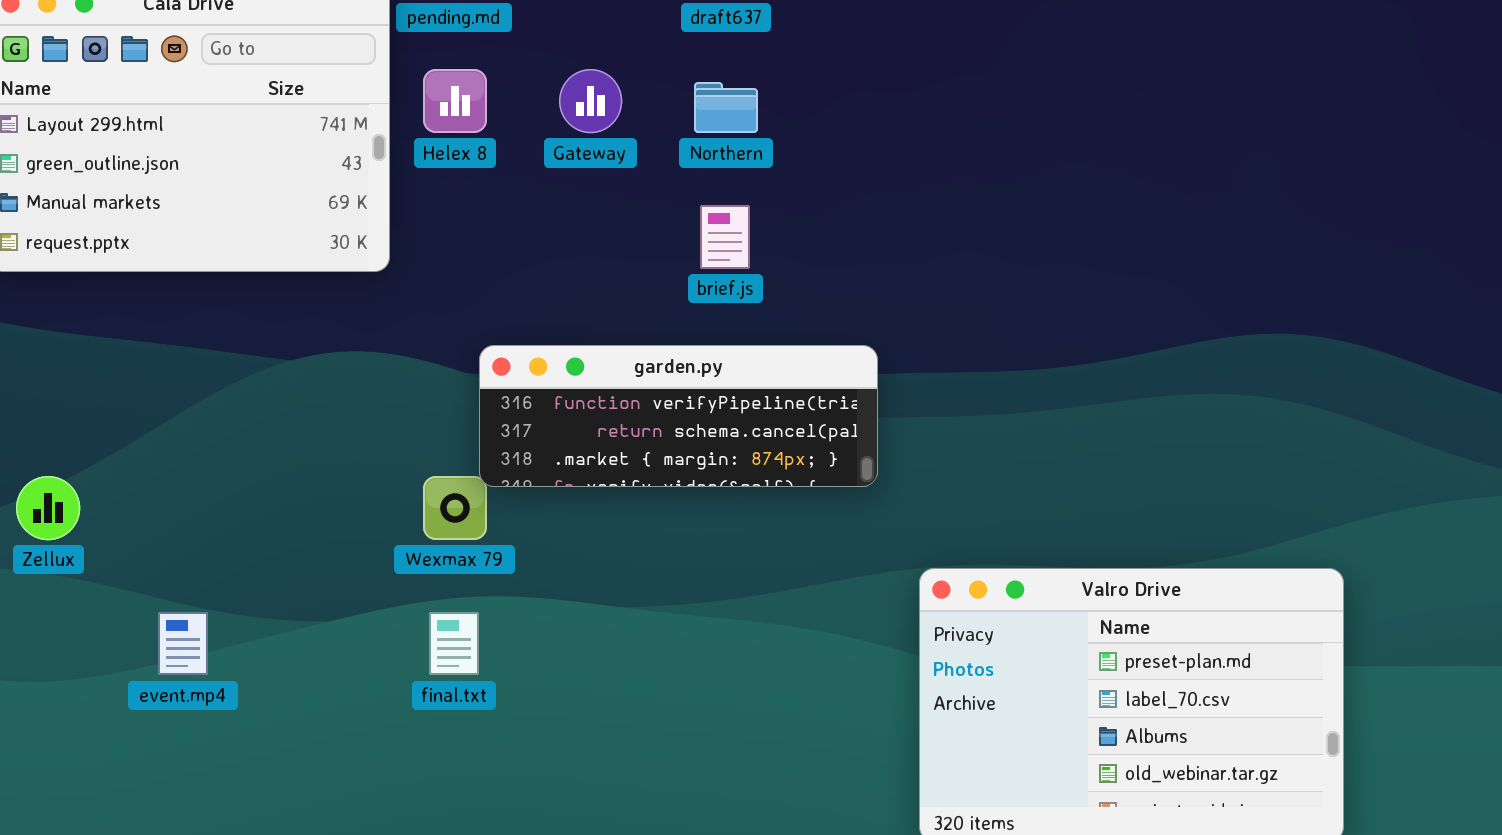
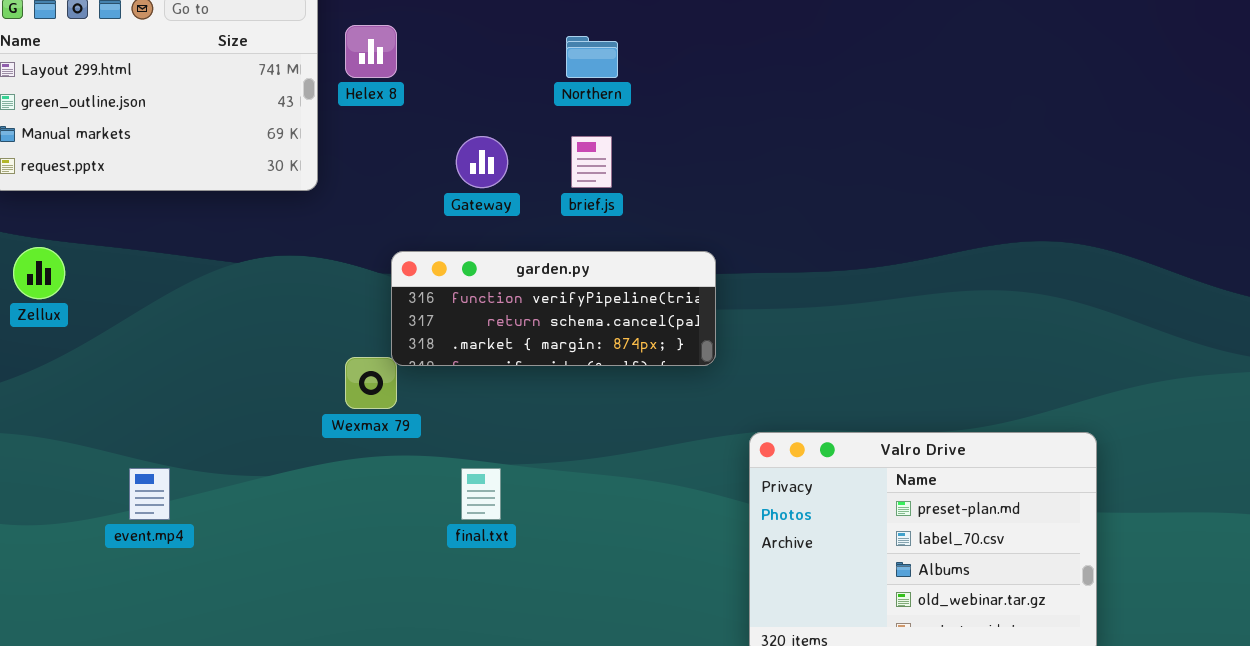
Gateway: [559,69,622,133] -> [456,136,508,188], moved
Zellux: [16,476,80,540] -> [13,247,65,299], moved
final.txt: [429,612,479,675] -> [461,468,501,520], moved

